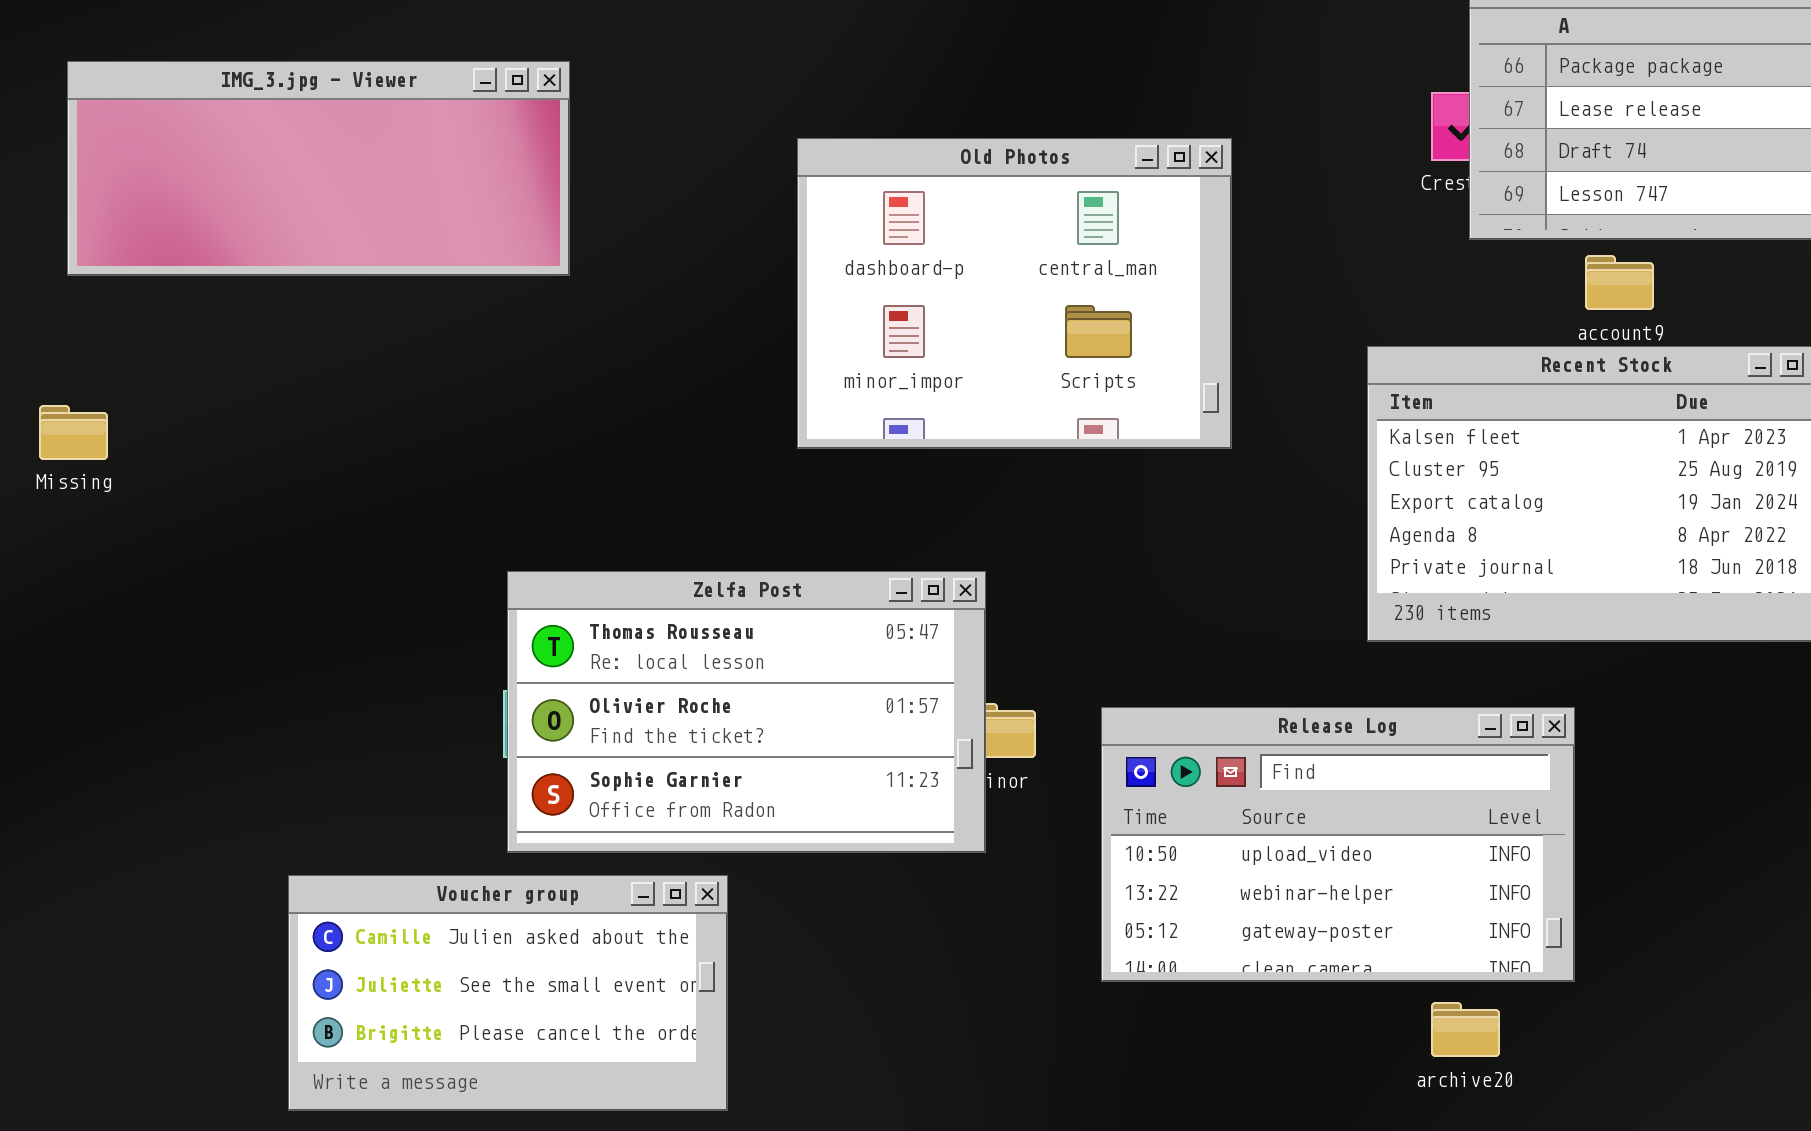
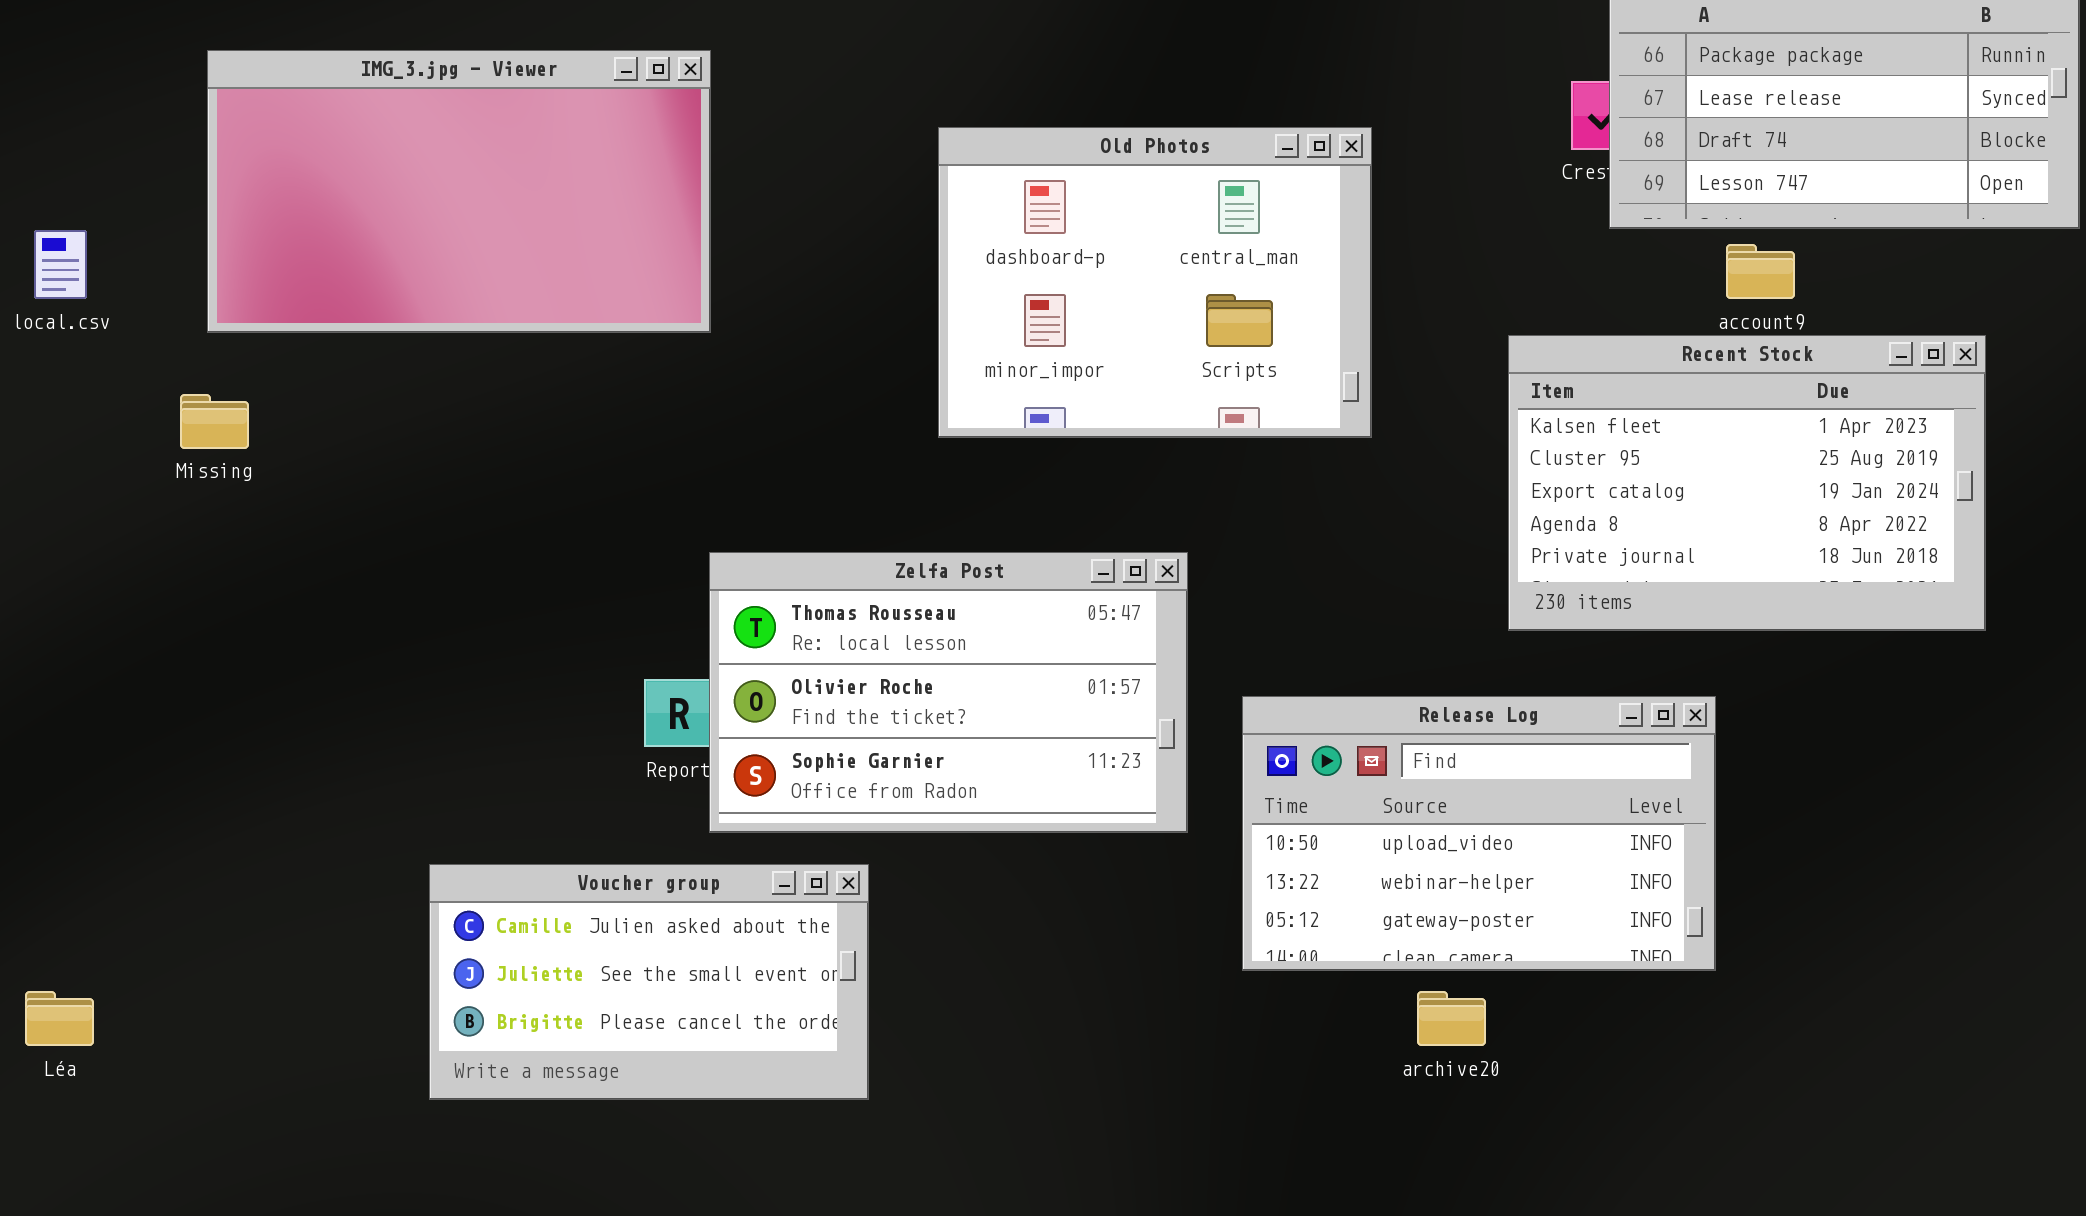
IMG_3.jpg - Viewer: [67,61,570,276] -> [207,50,711,333], resized
Zelfa Post: [507,571,986,853] -> [709,552,1188,833], moved
archive20: [1431,1002,1500,1057] -> [1417,991,1486,1046], moved

